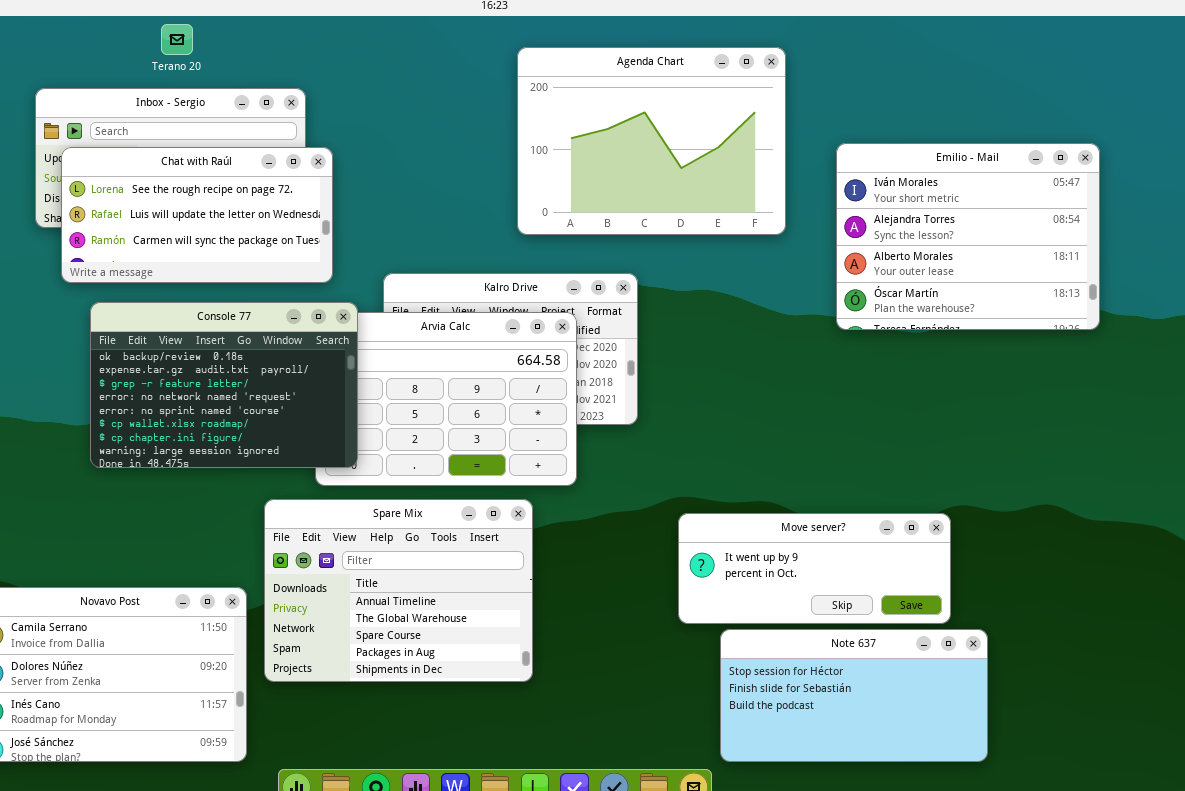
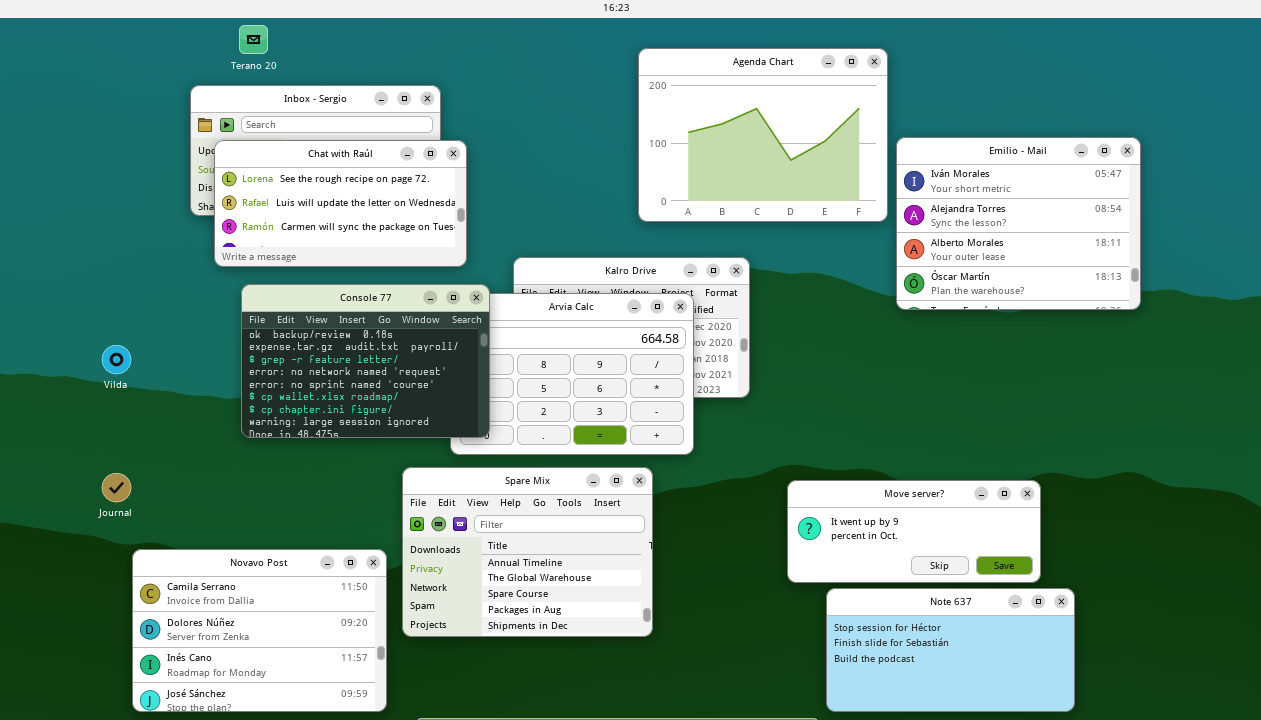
Terano 20: [161,24,193,55] -> [239,25,268,54], moved
Emilio - Mail: [836,143,1100,330] -> [896,137,1141,310], moved

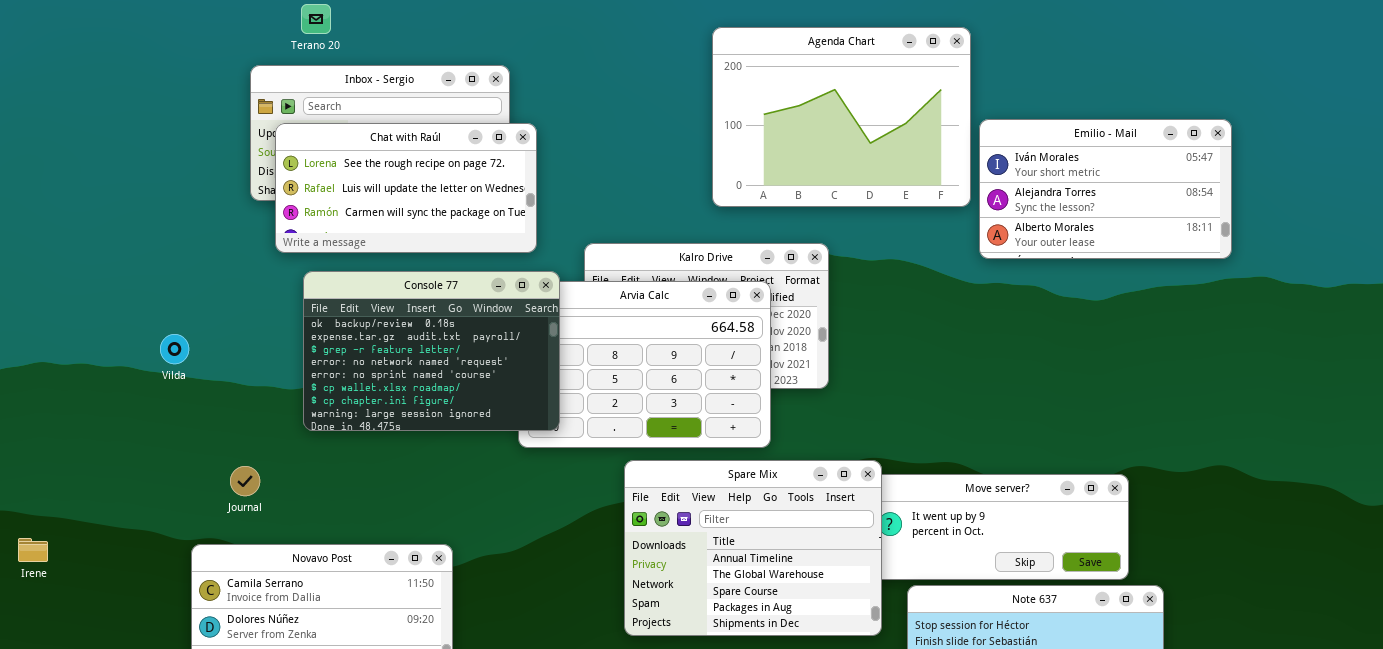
Emilio - Mail: [896,137,1141,310] -> [979,119,1232,259], resized
Spare Mix: [402,467,653,637] -> [624,460,882,636], moved
Journal: [102,473,131,502] -> [230,466,260,496], moved

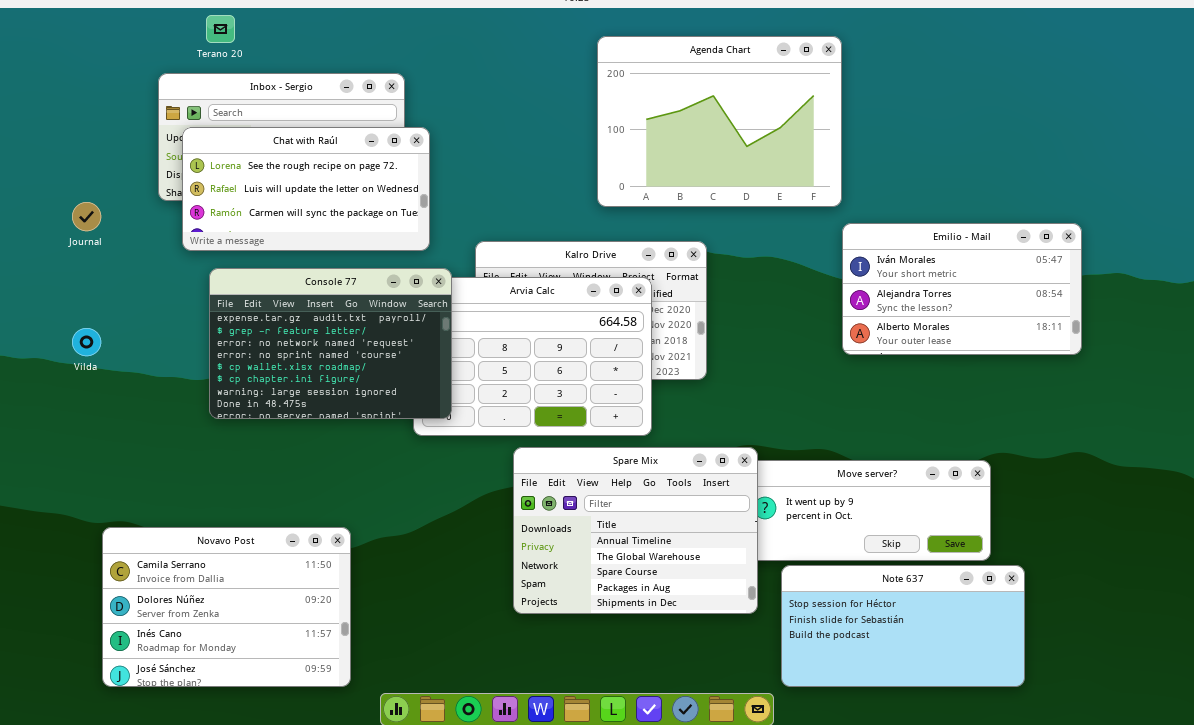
Emilio - Mail: [979,119,1232,259] -> [842,223,1082,355], moved
Console 77: [303,271,560,431] -> [209,268,452,419], scrolled down 1 row
Journal: [230,466,260,496] -> [72,202,101,231], moved

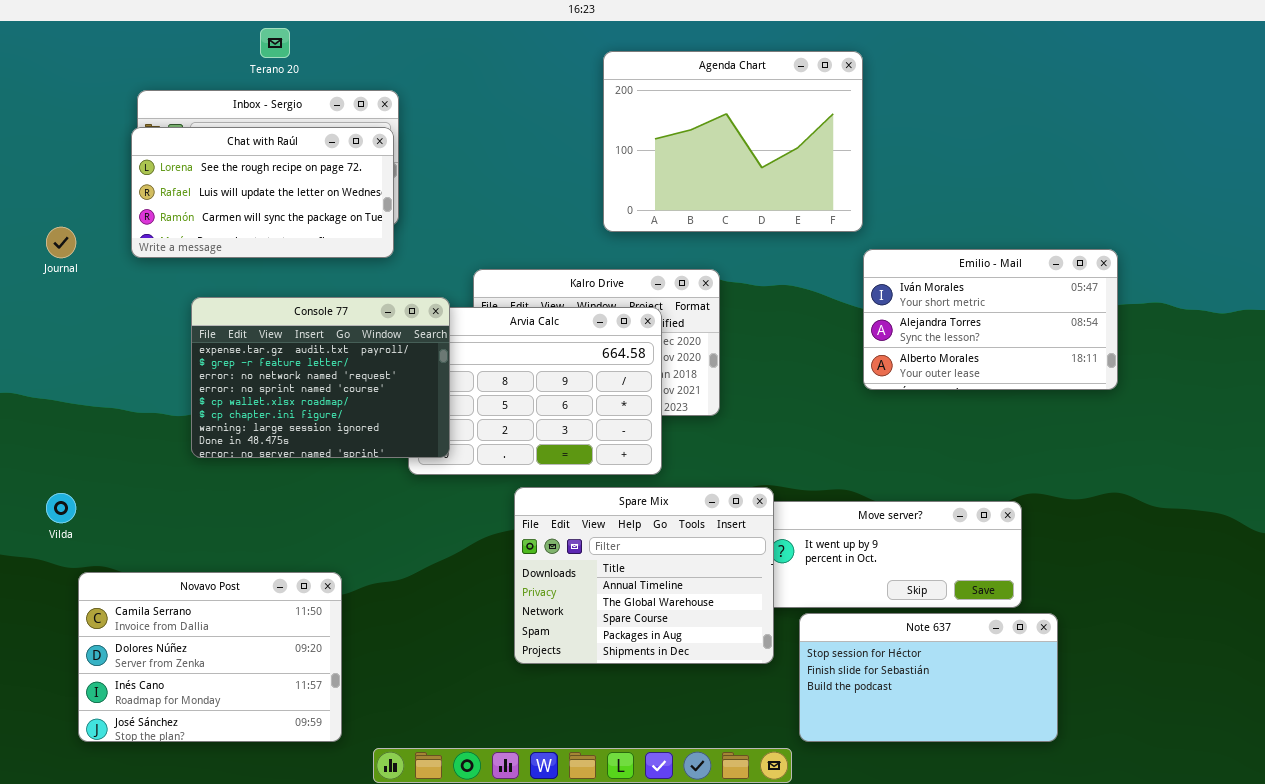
Terano 20: [206,15,235,43] -> [260,28,290,58], moved
Chat with Raúl: [182,127,430,251] -> [131,127,394,258], moved
Vilda: [72,328,101,356] -> [46,493,76,523], moved

